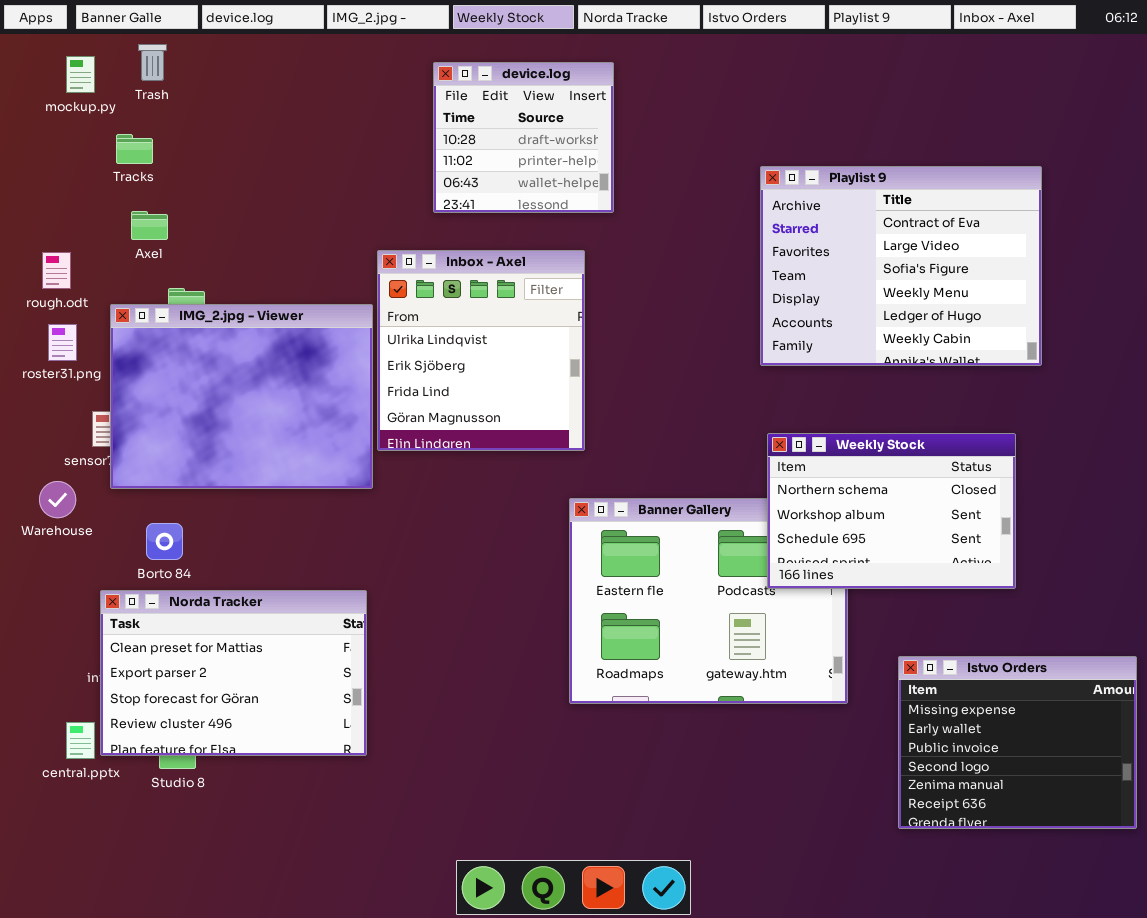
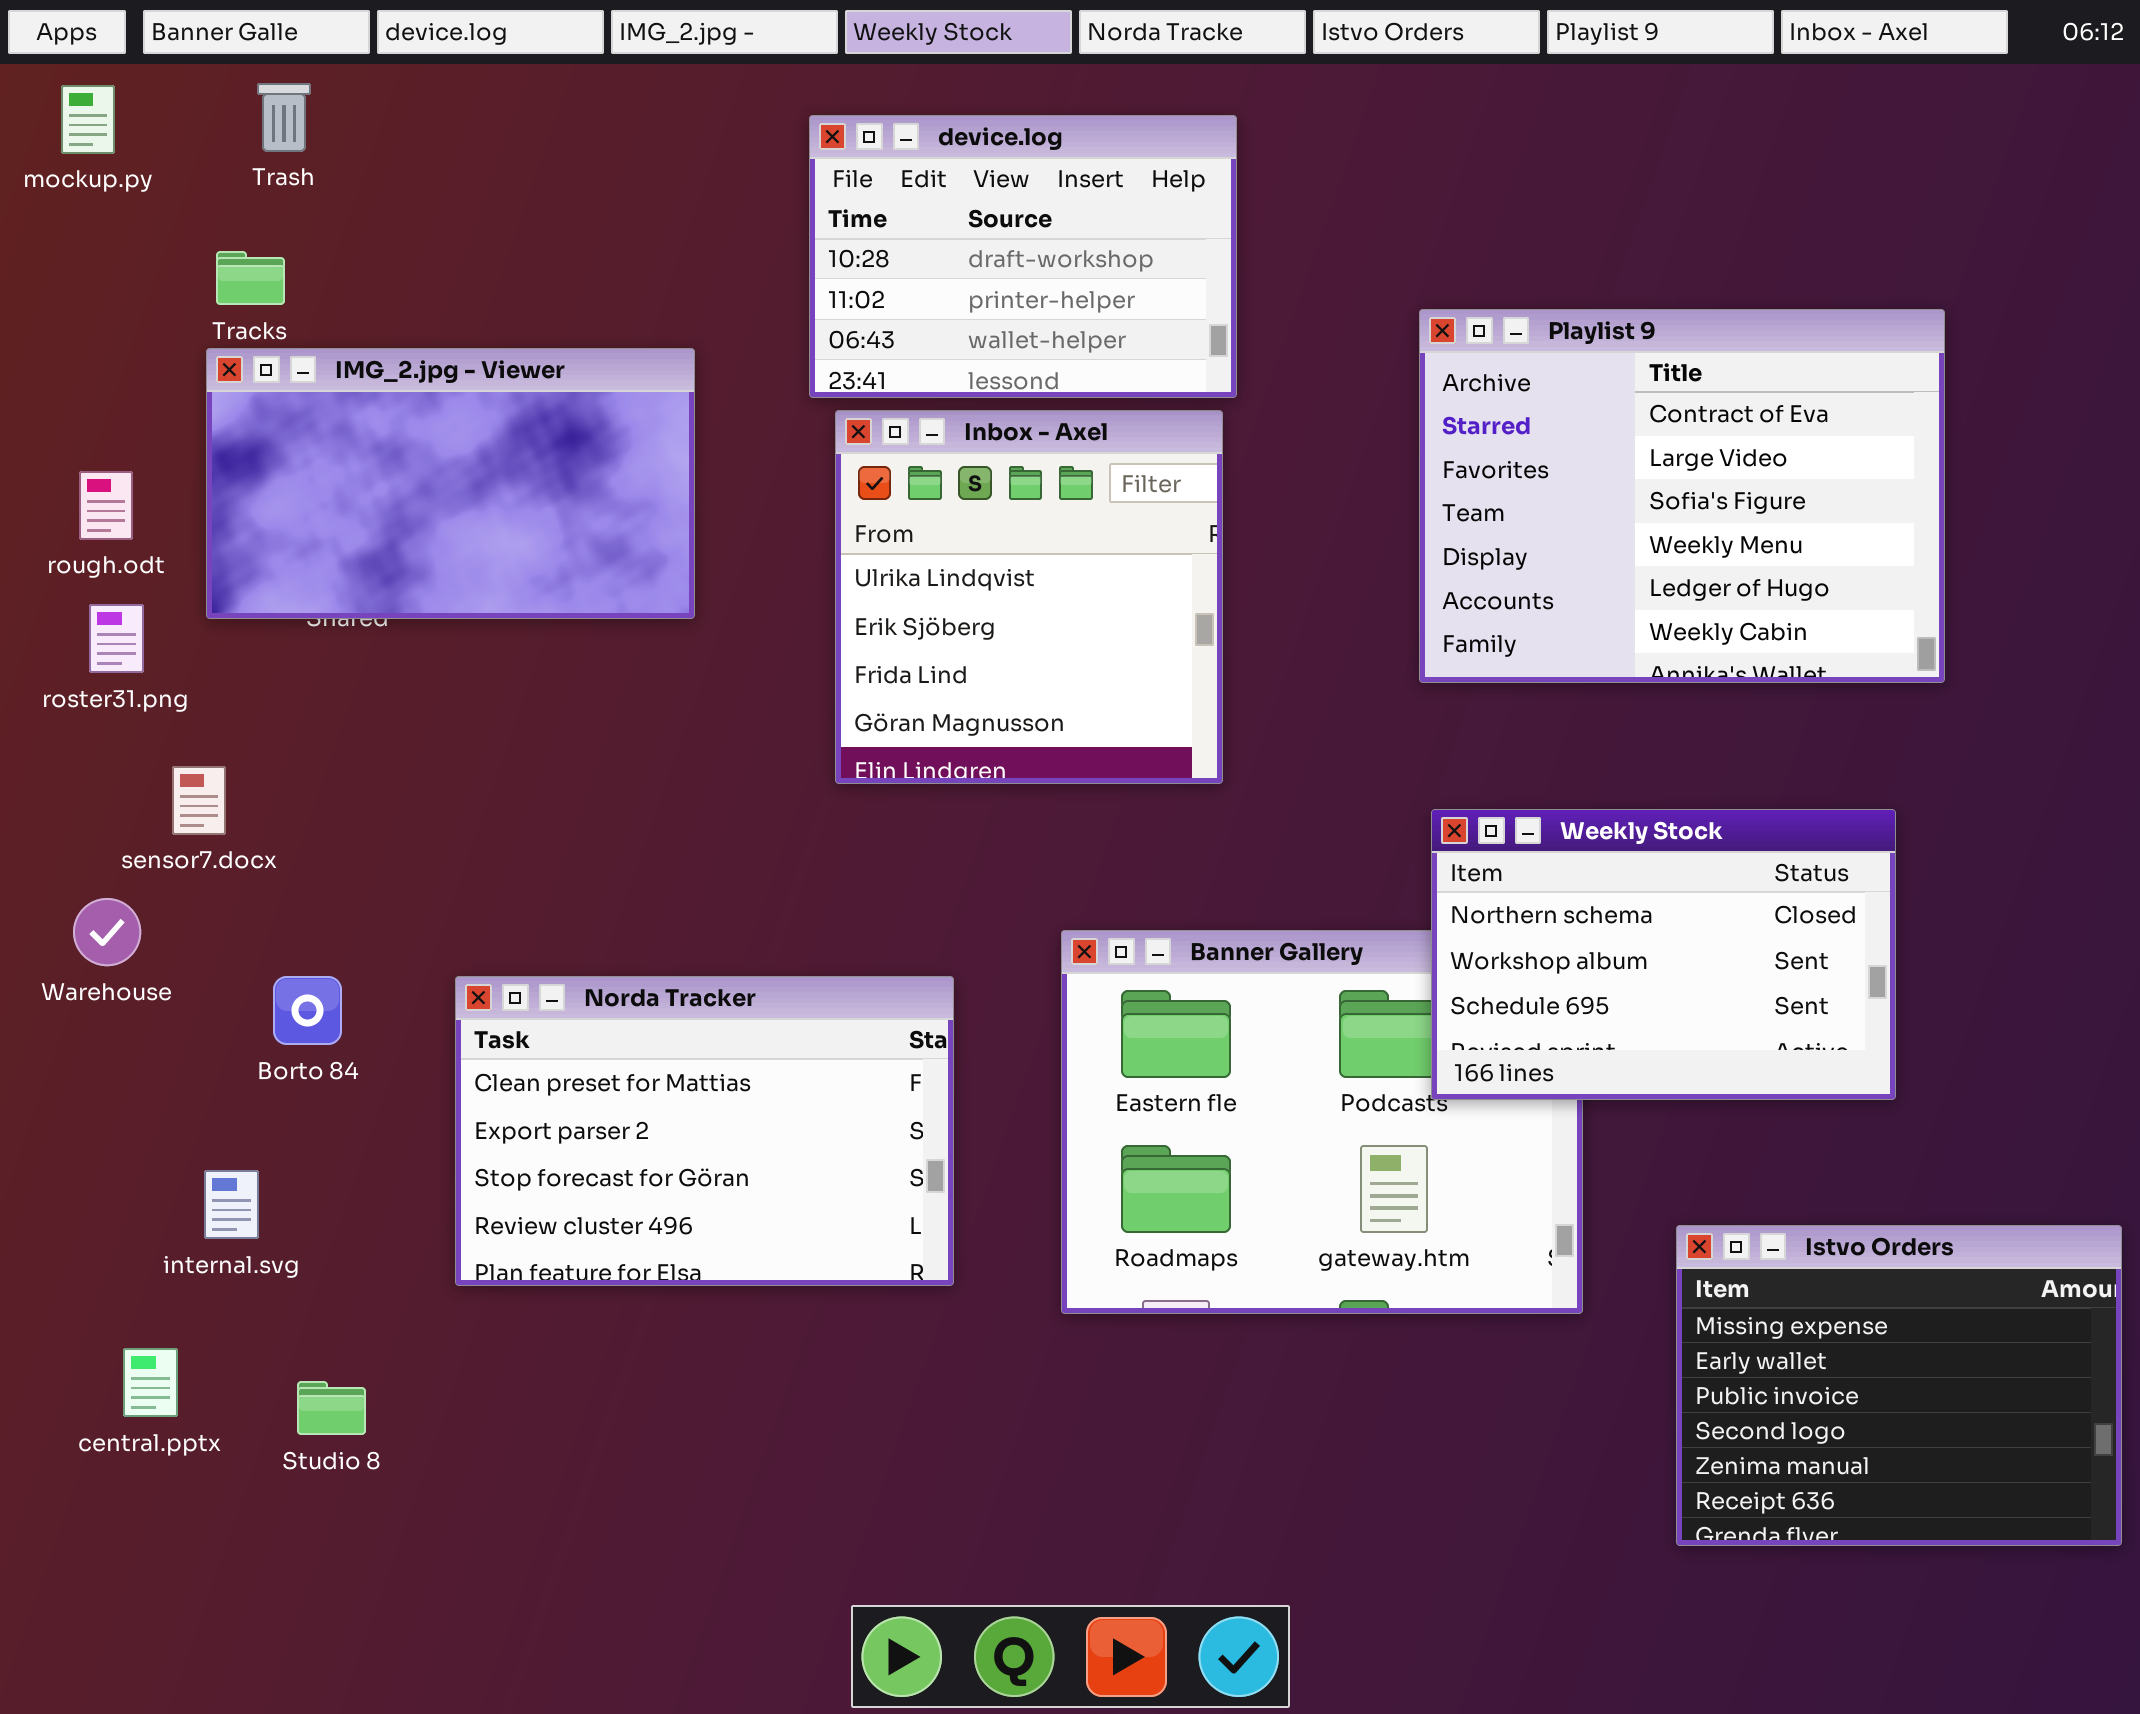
mockup.py: [66,56,95,93] -> [61,85,115,154], moved
device.log: [433,62,614,213] -> [809,115,1237,398], resized
Inbox - Axel: [377,250,585,451] -> [835,410,1223,784], moved
IMG_2.jpg - Viewer: [110,304,373,489] -> [206,348,695,619], moved, resized
Norda Tracker: [100,590,367,756] -> [455,976,954,1286], moved

